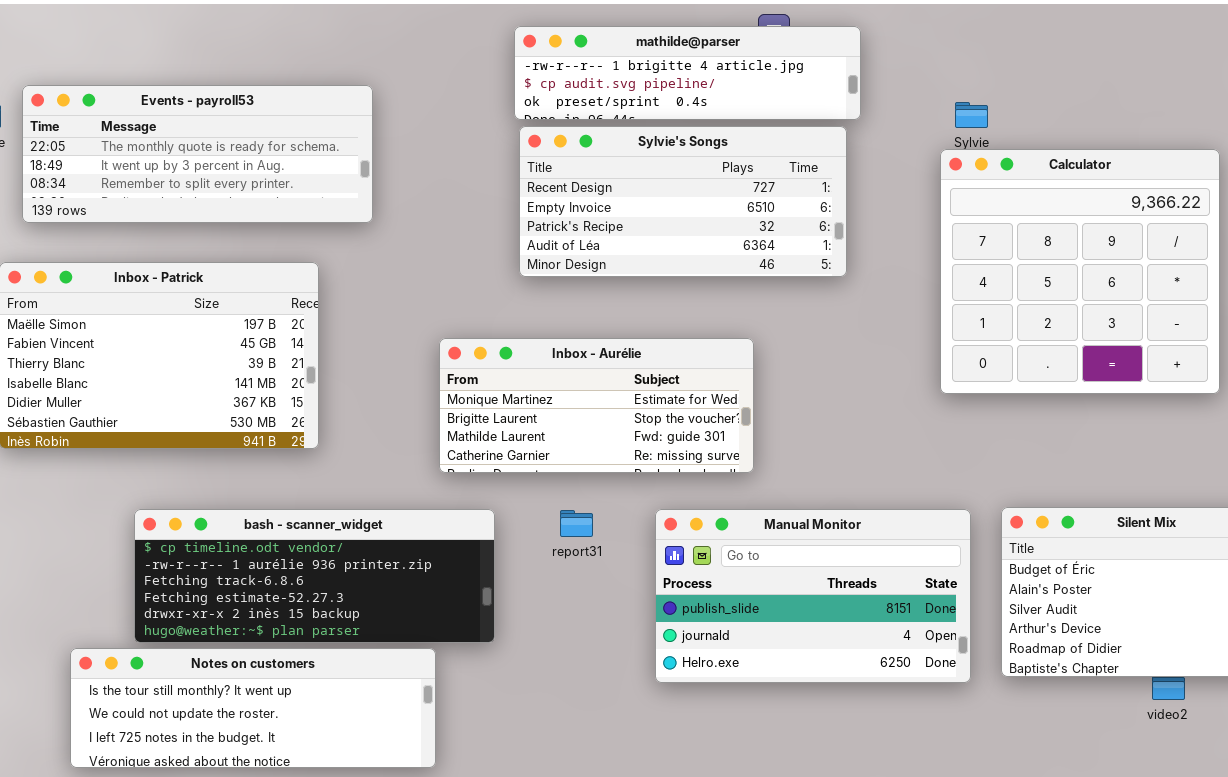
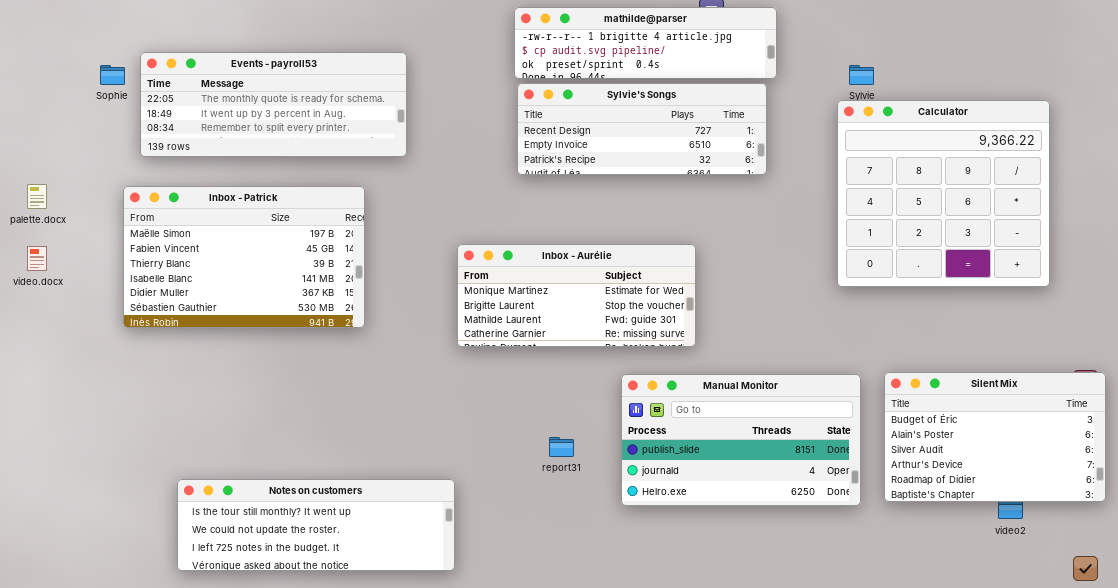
Sylvie's Songs: [519,126,847,277] -> [517,83,767,175], resized
bash - scanner_widget: [134,509,495,643] -> none, closed
report31: [560,510,593,537] -> [549,437,574,457], moved

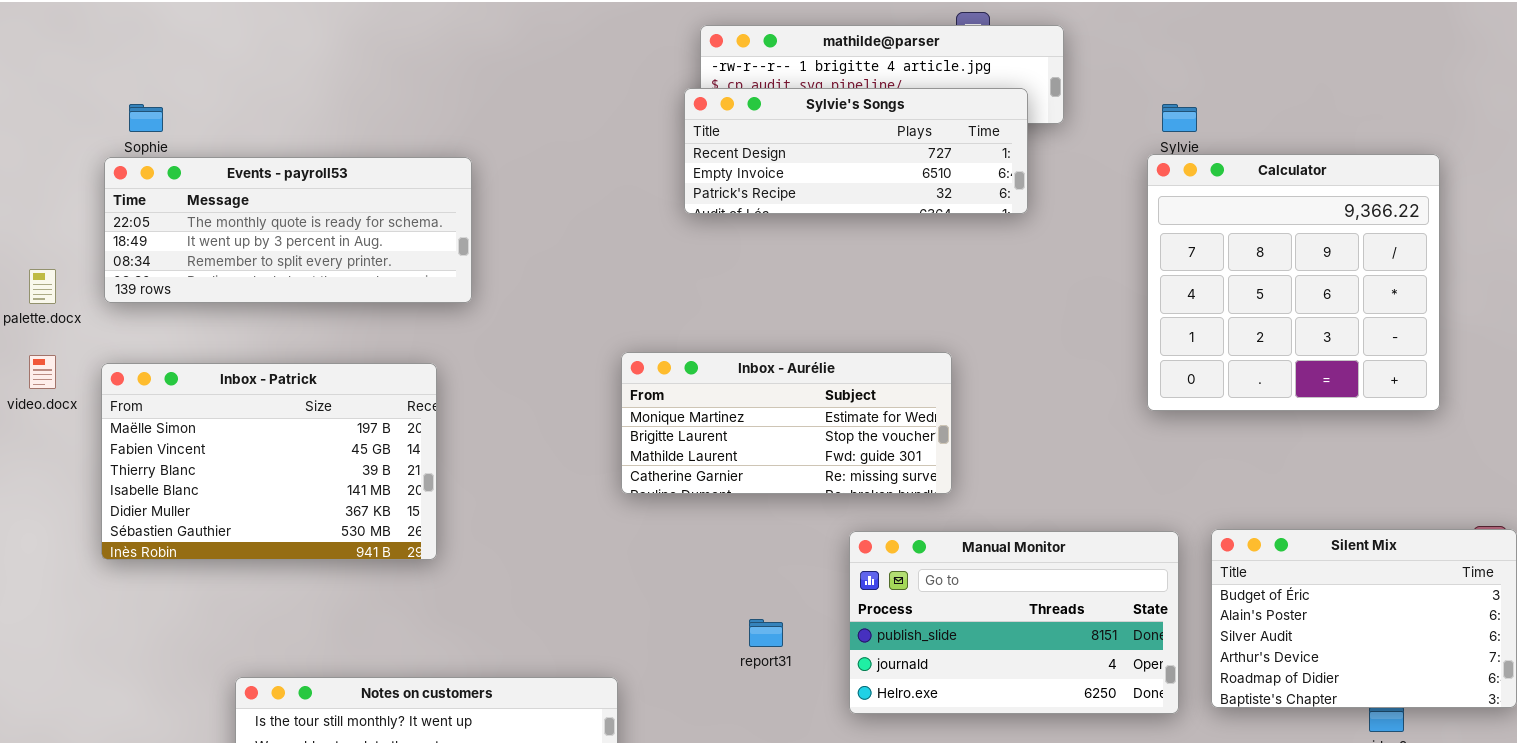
Events - payroll53: [140,52,407,157] -> [104,157,472,303], moved
Sylvie's Songs: [517,83,767,175] -> [684,88,1028,214], moved
Inbox - Patrick: [123,186,365,328] -> [101,363,437,560], moved

